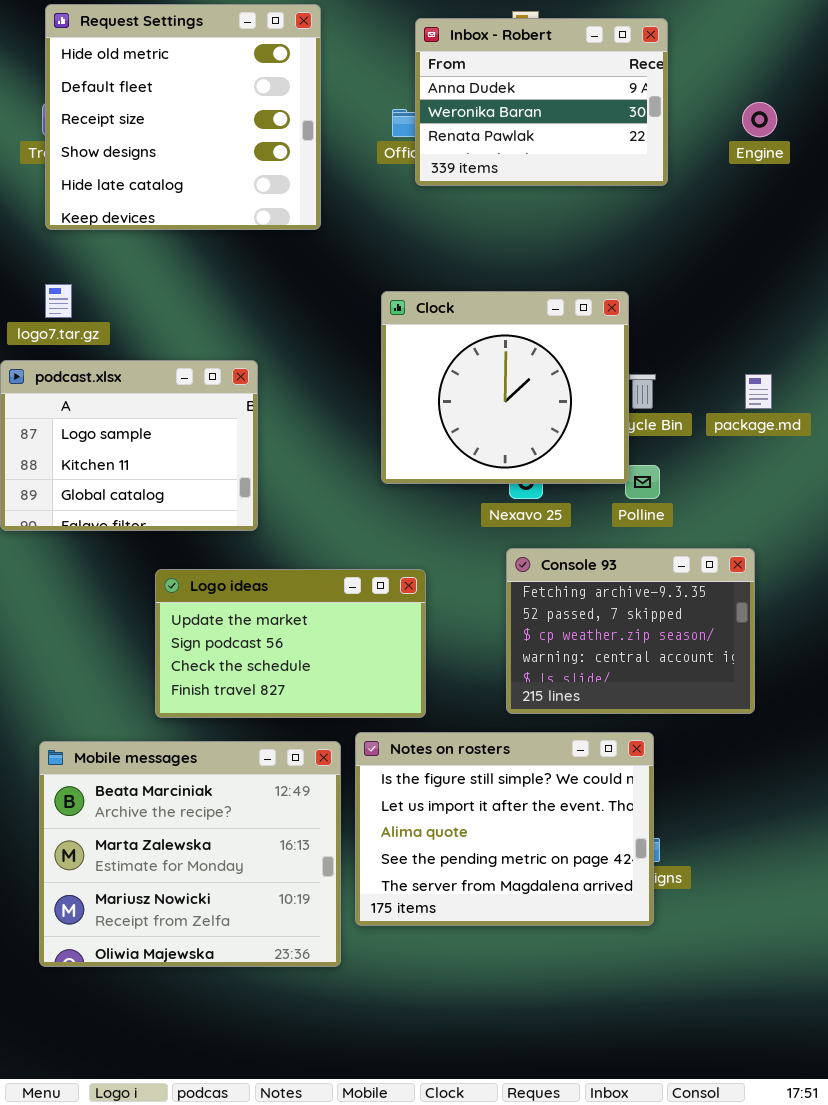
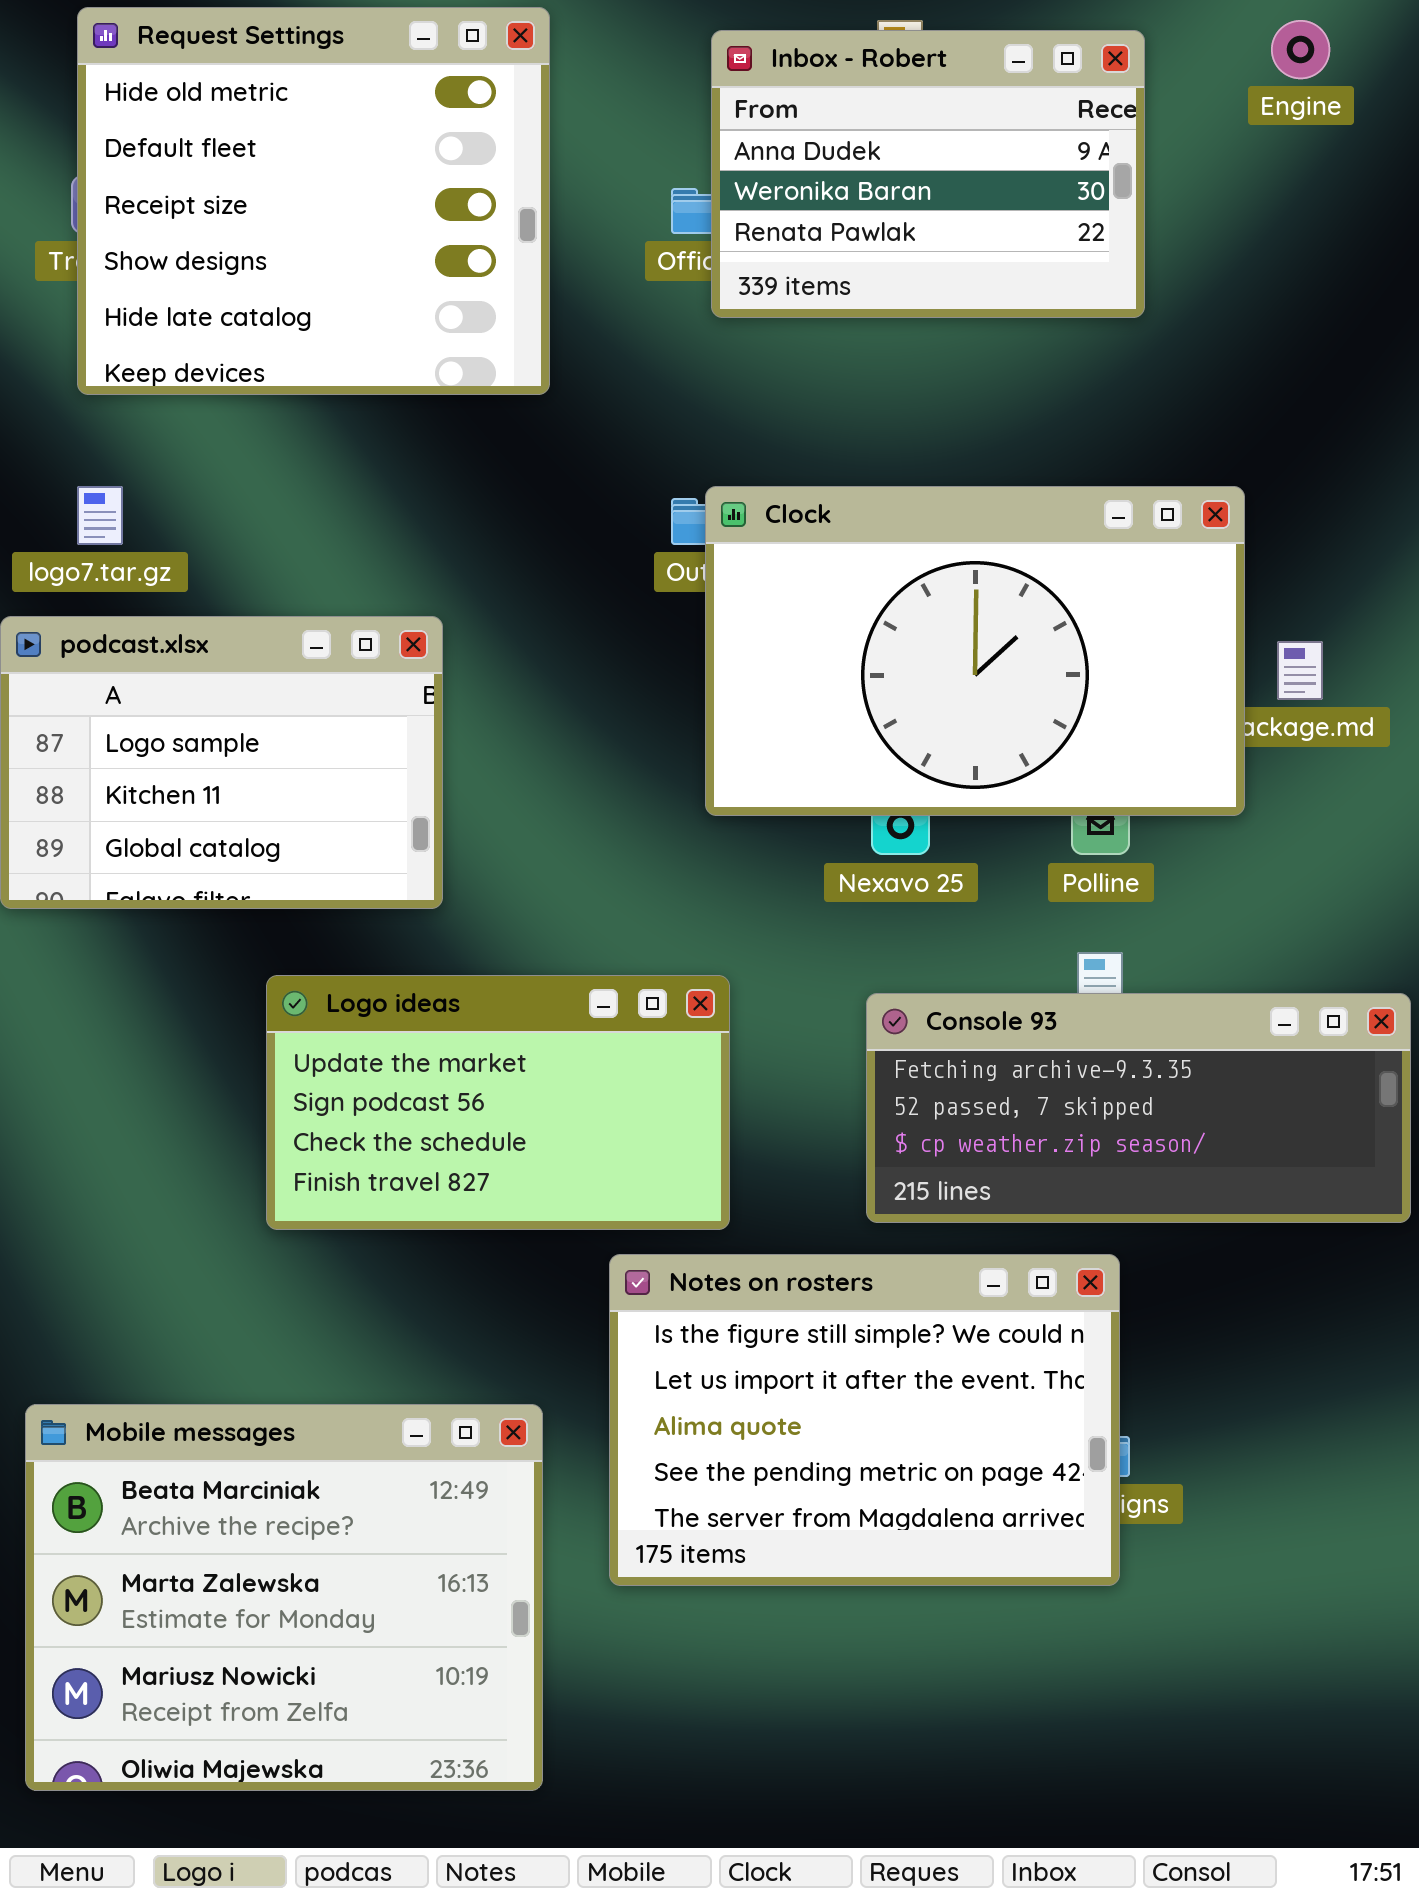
Engine: [742,102,777,137] -> [1271,20,1330,79], moved
Clock: [381,291,629,484] -> [705,486,1245,816], moved, resized
Console 93: [506,548,755,714] -> [866,993,1411,1223], resized
Mobile messages: [39,741,341,967] -> [25,1404,543,1791], moved

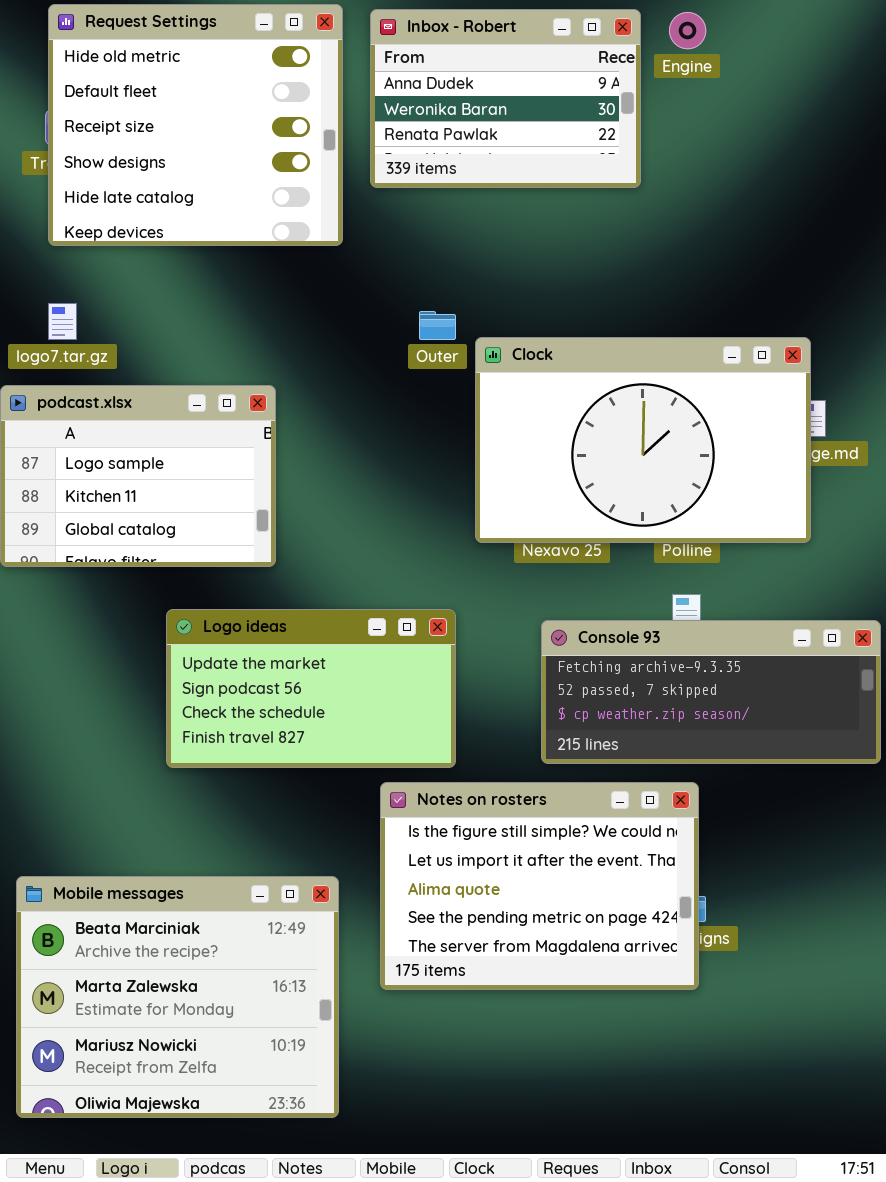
Engine: [1271,20,1330,79] -> [669,12,706,49], moved
Inbox - Robert: [711,30,1145,318] -> [370,9,641,188], moved
Clock: [705,486,1245,816] -> [475,337,811,543], moved

